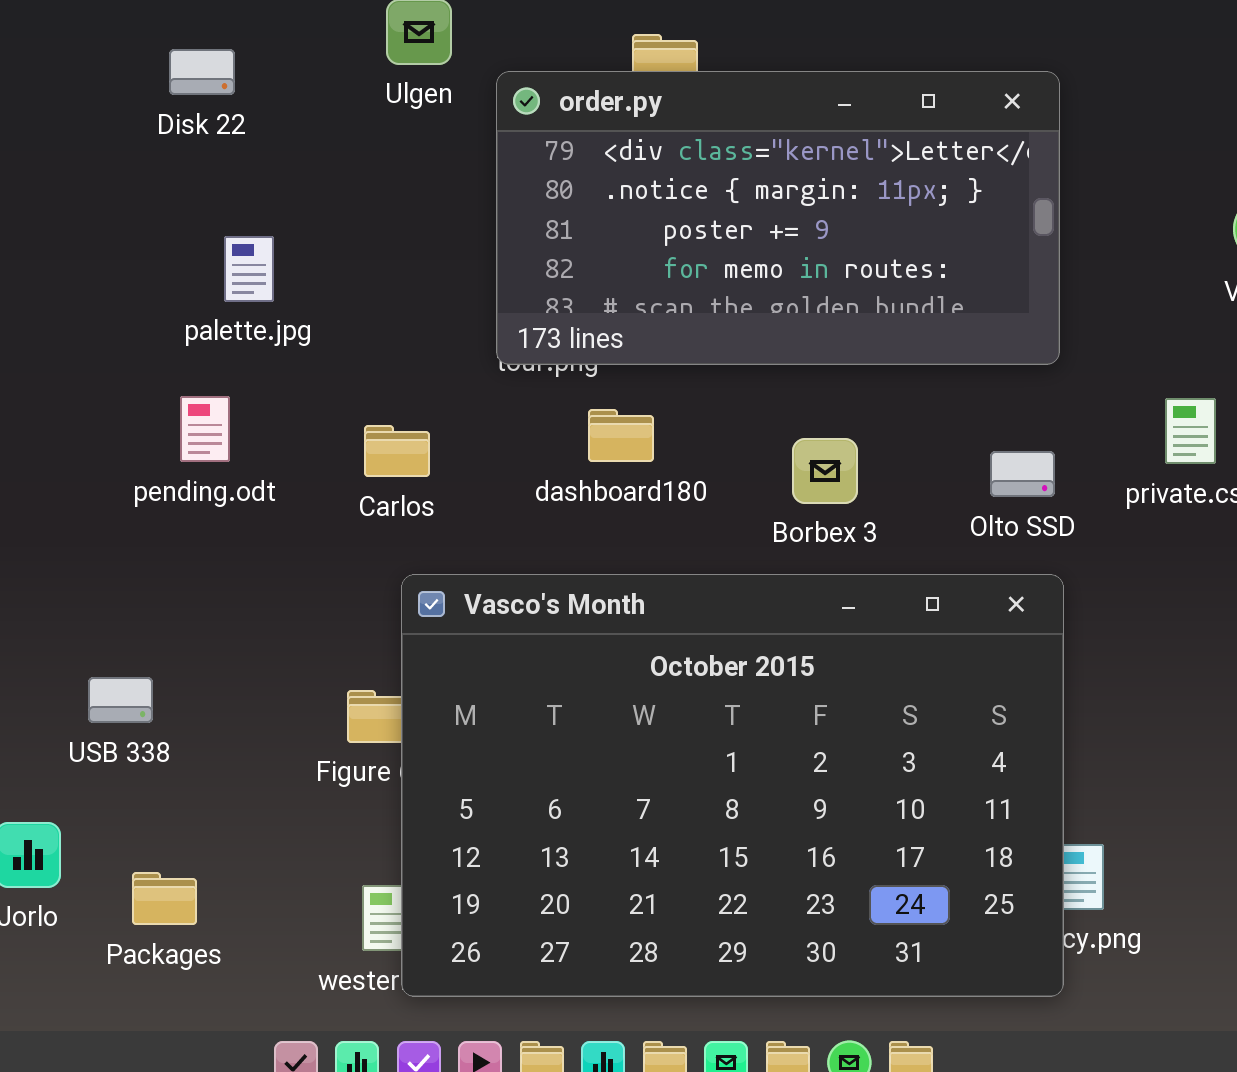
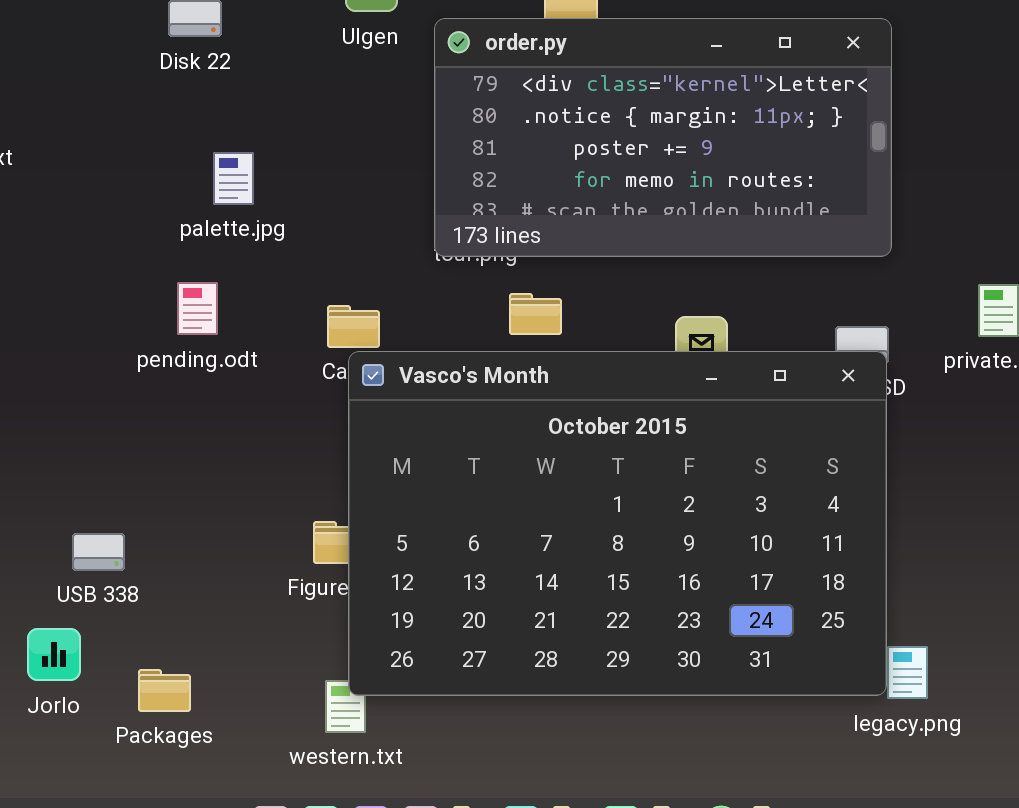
Vasco's Month: [401,574,1064,997] -> [348,351,887,696], moved
USB 338: [88,677,153,723] -> [72,533,125,571], moved

